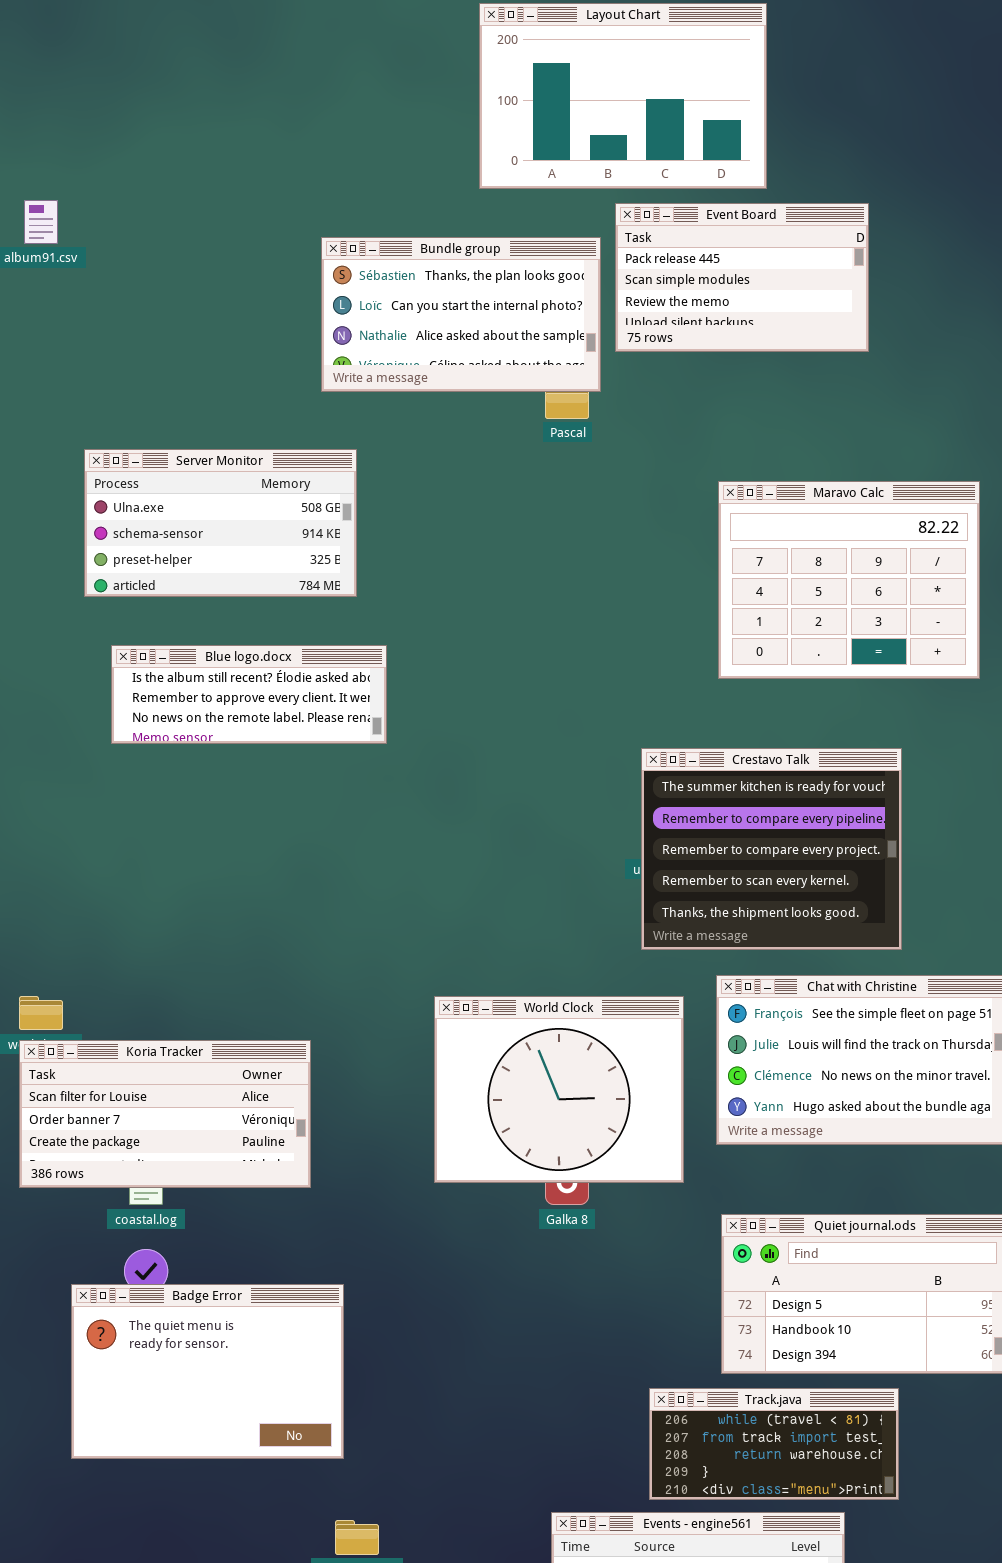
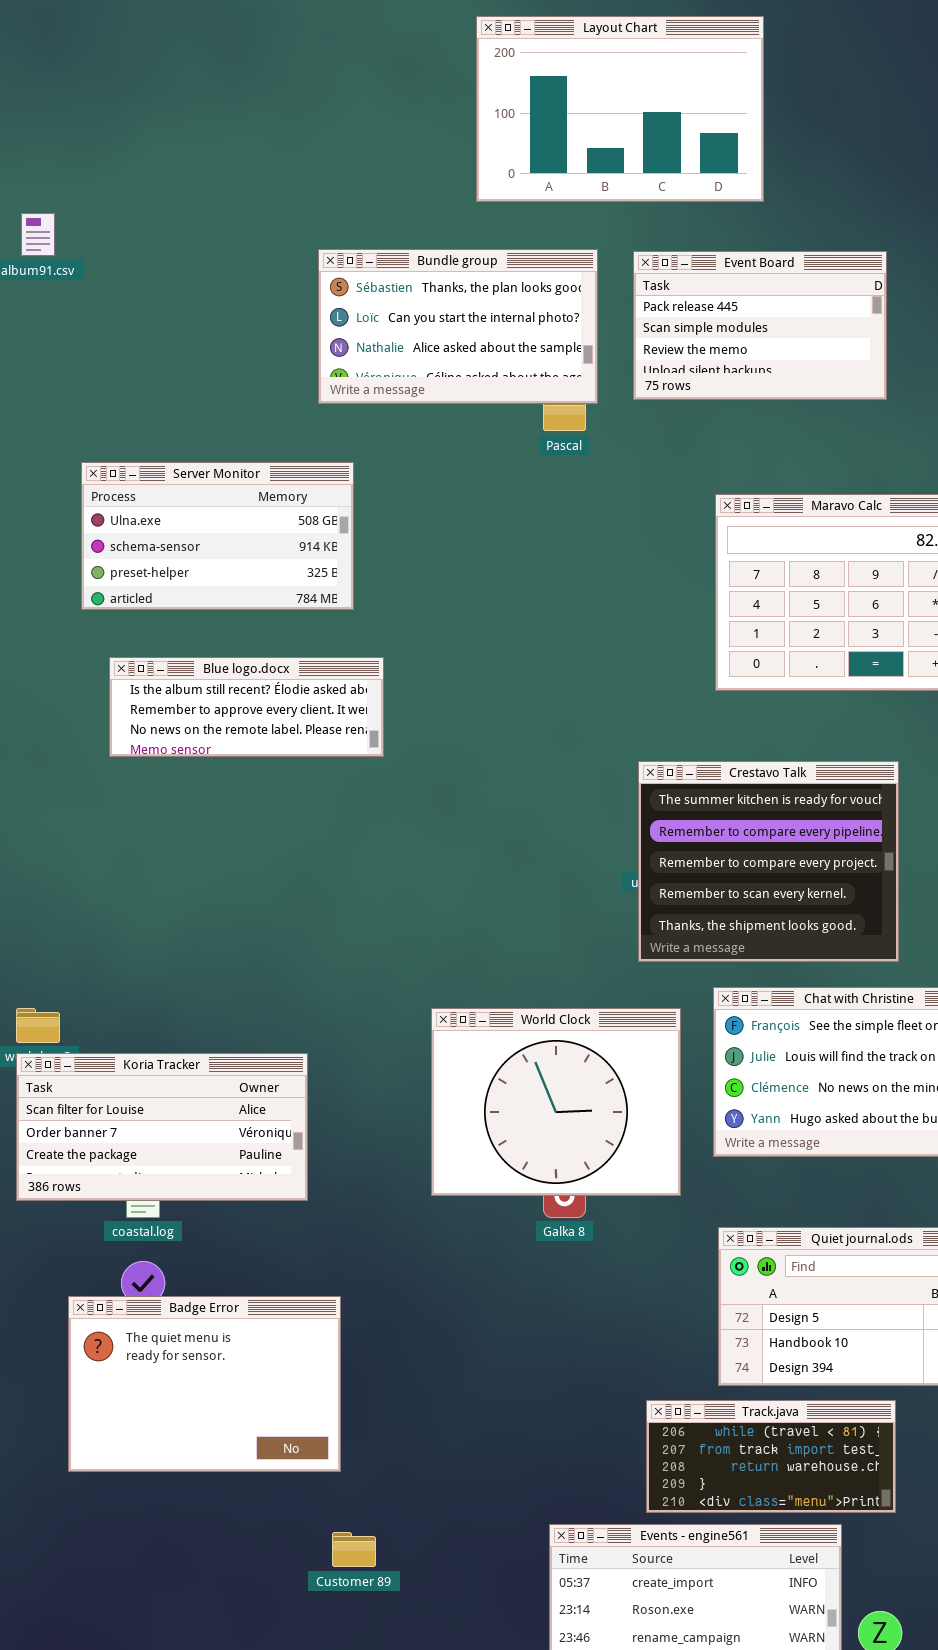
Event Board: [615,203,869,352] -> [633,251,887,400], moved

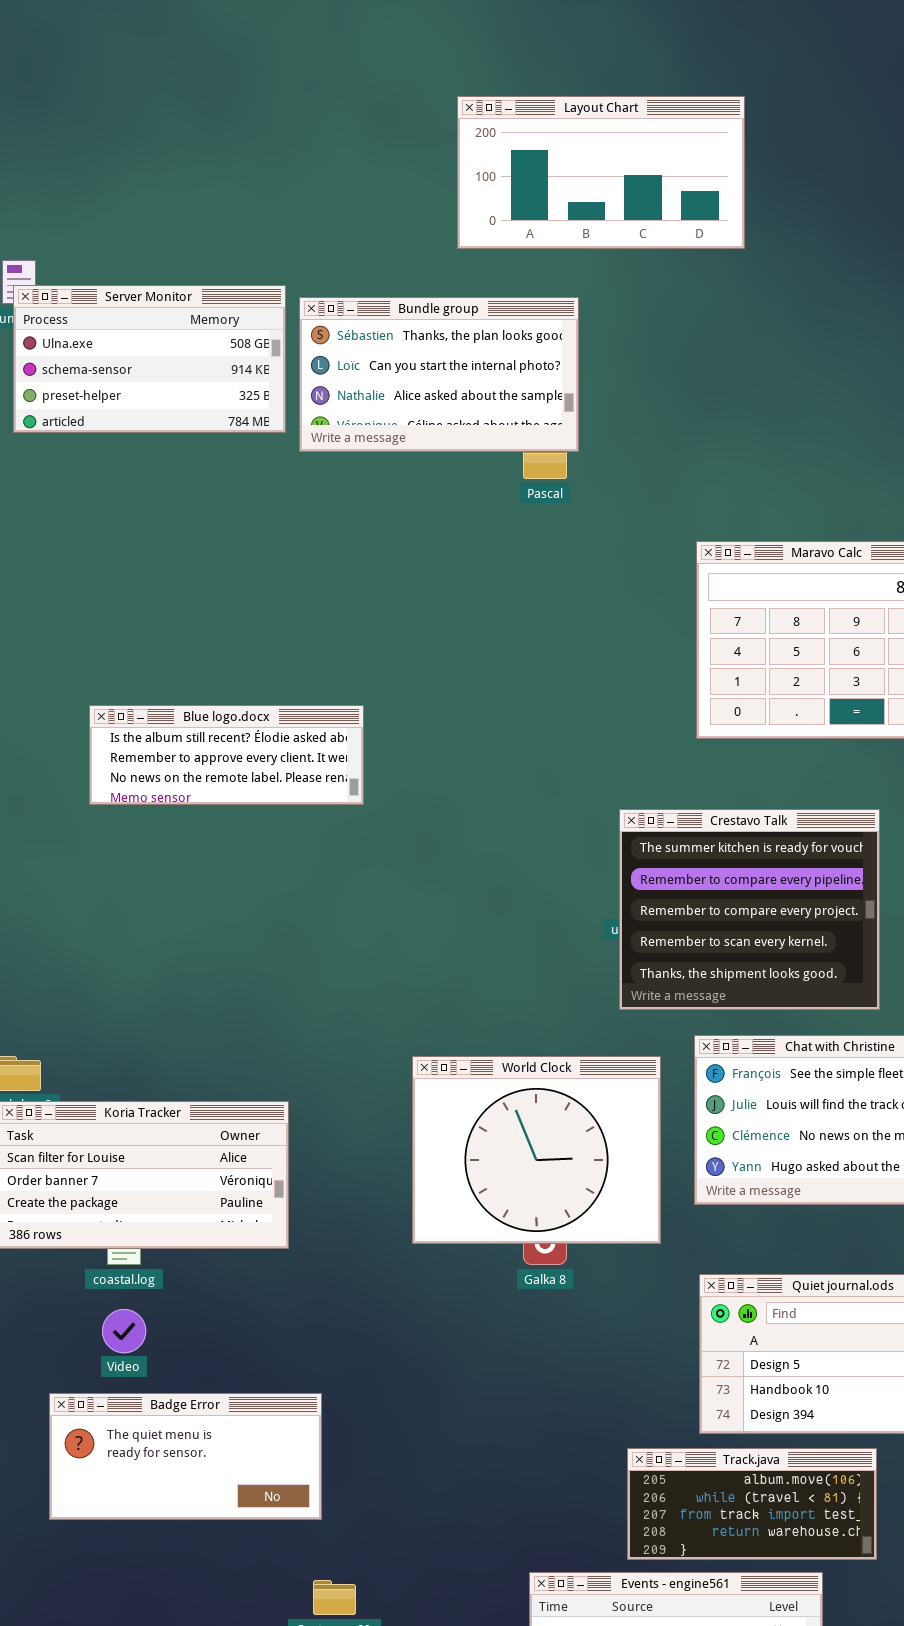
Layout Chart: [476,16,764,202] -> [457,96,745,249], resized
Event Board: [633,251,887,400] -> none, closed
Server Monitor: [81,462,354,610] -> [13,285,286,433], moved
Badge Error: [68,1296,341,1472] -> [49,1393,322,1520], resized
Track.java: [646,1400,896,1513] -> [627,1448,877,1560], scrolled up 1 row

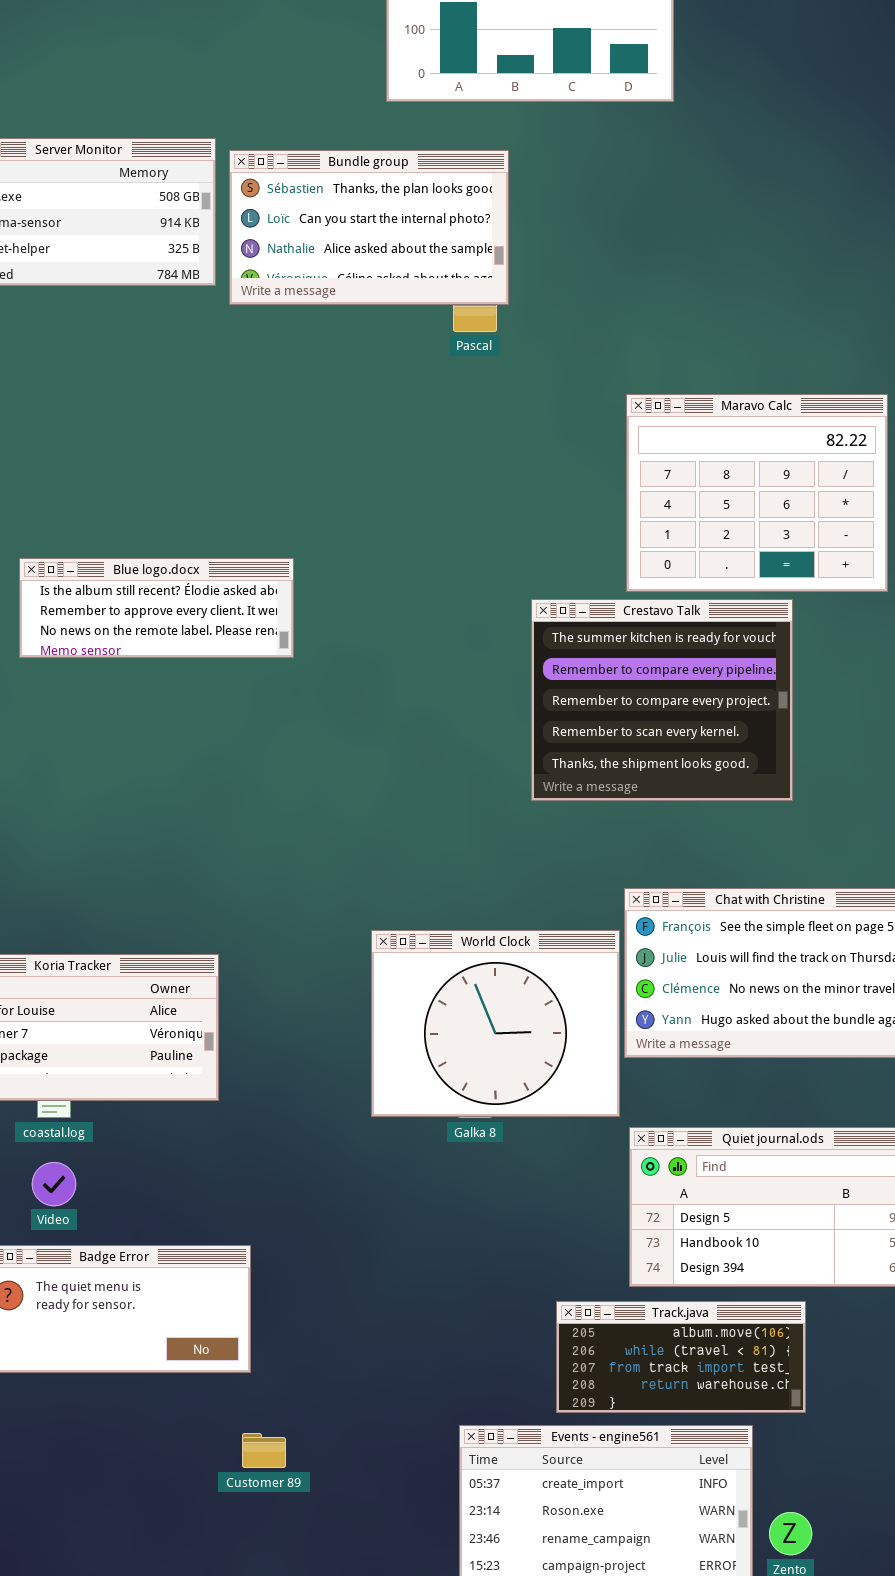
Crestavo Talk: [619,809,880,1010] -> [531,599,793,801], moved
World Clock: [412,1056,661,1244] -> [371,930,620,1117], moved

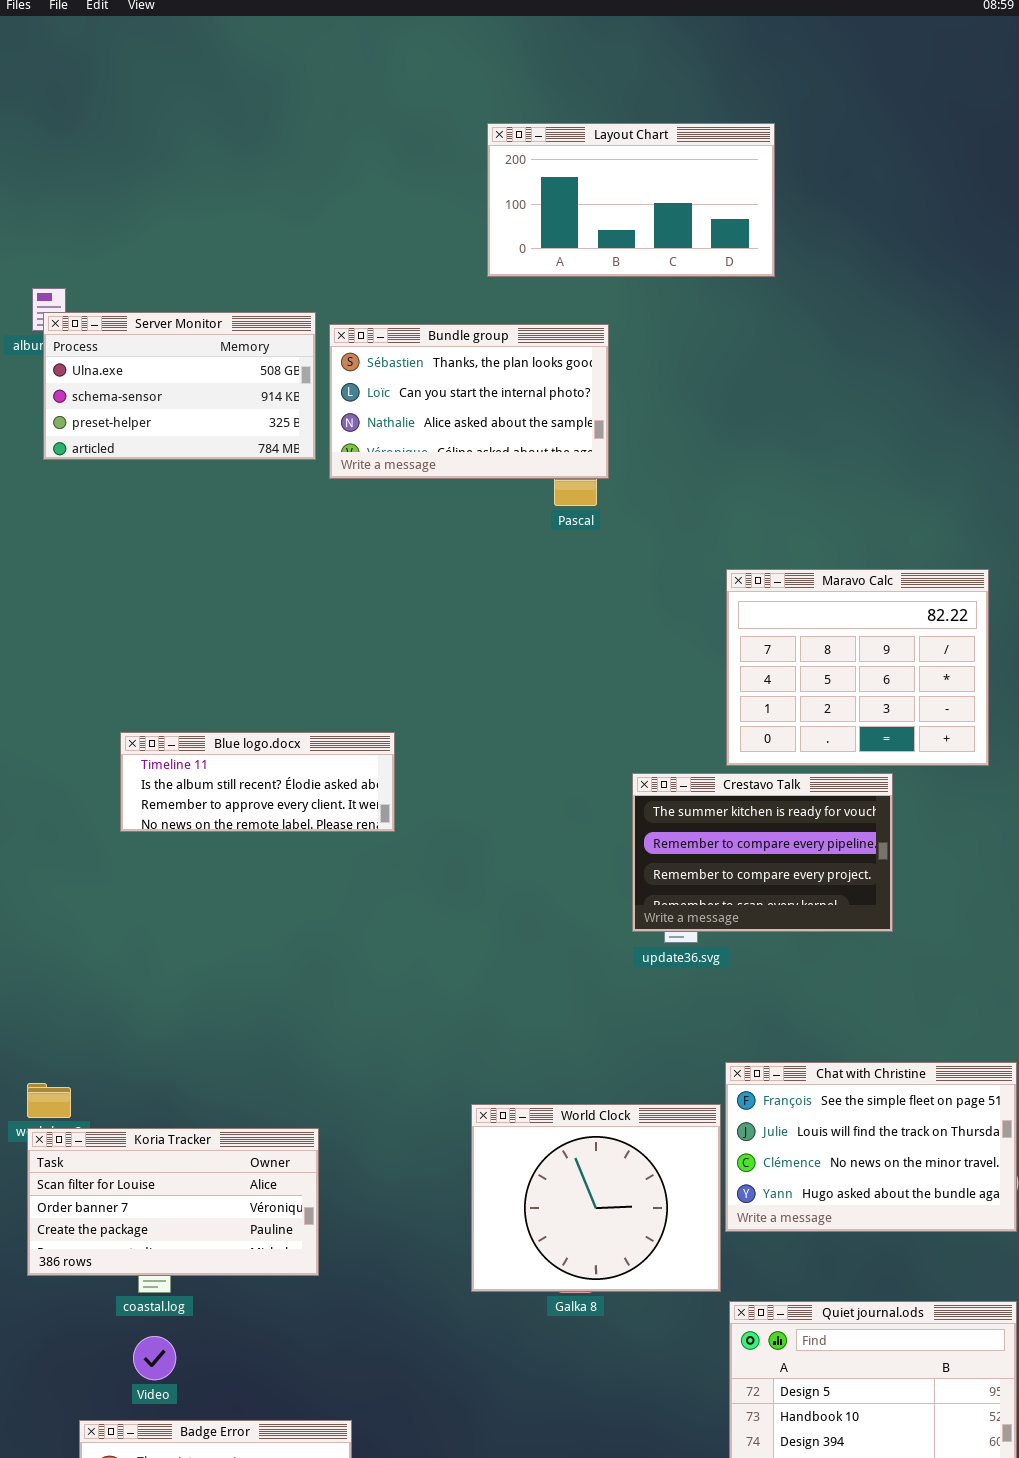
Blue logo.docx: [19,558,294,658] -> [120,732,395,832], scrolled up 1 row
Crestavo Talk: [531,599,793,801] -> [632,773,893,932], resized

